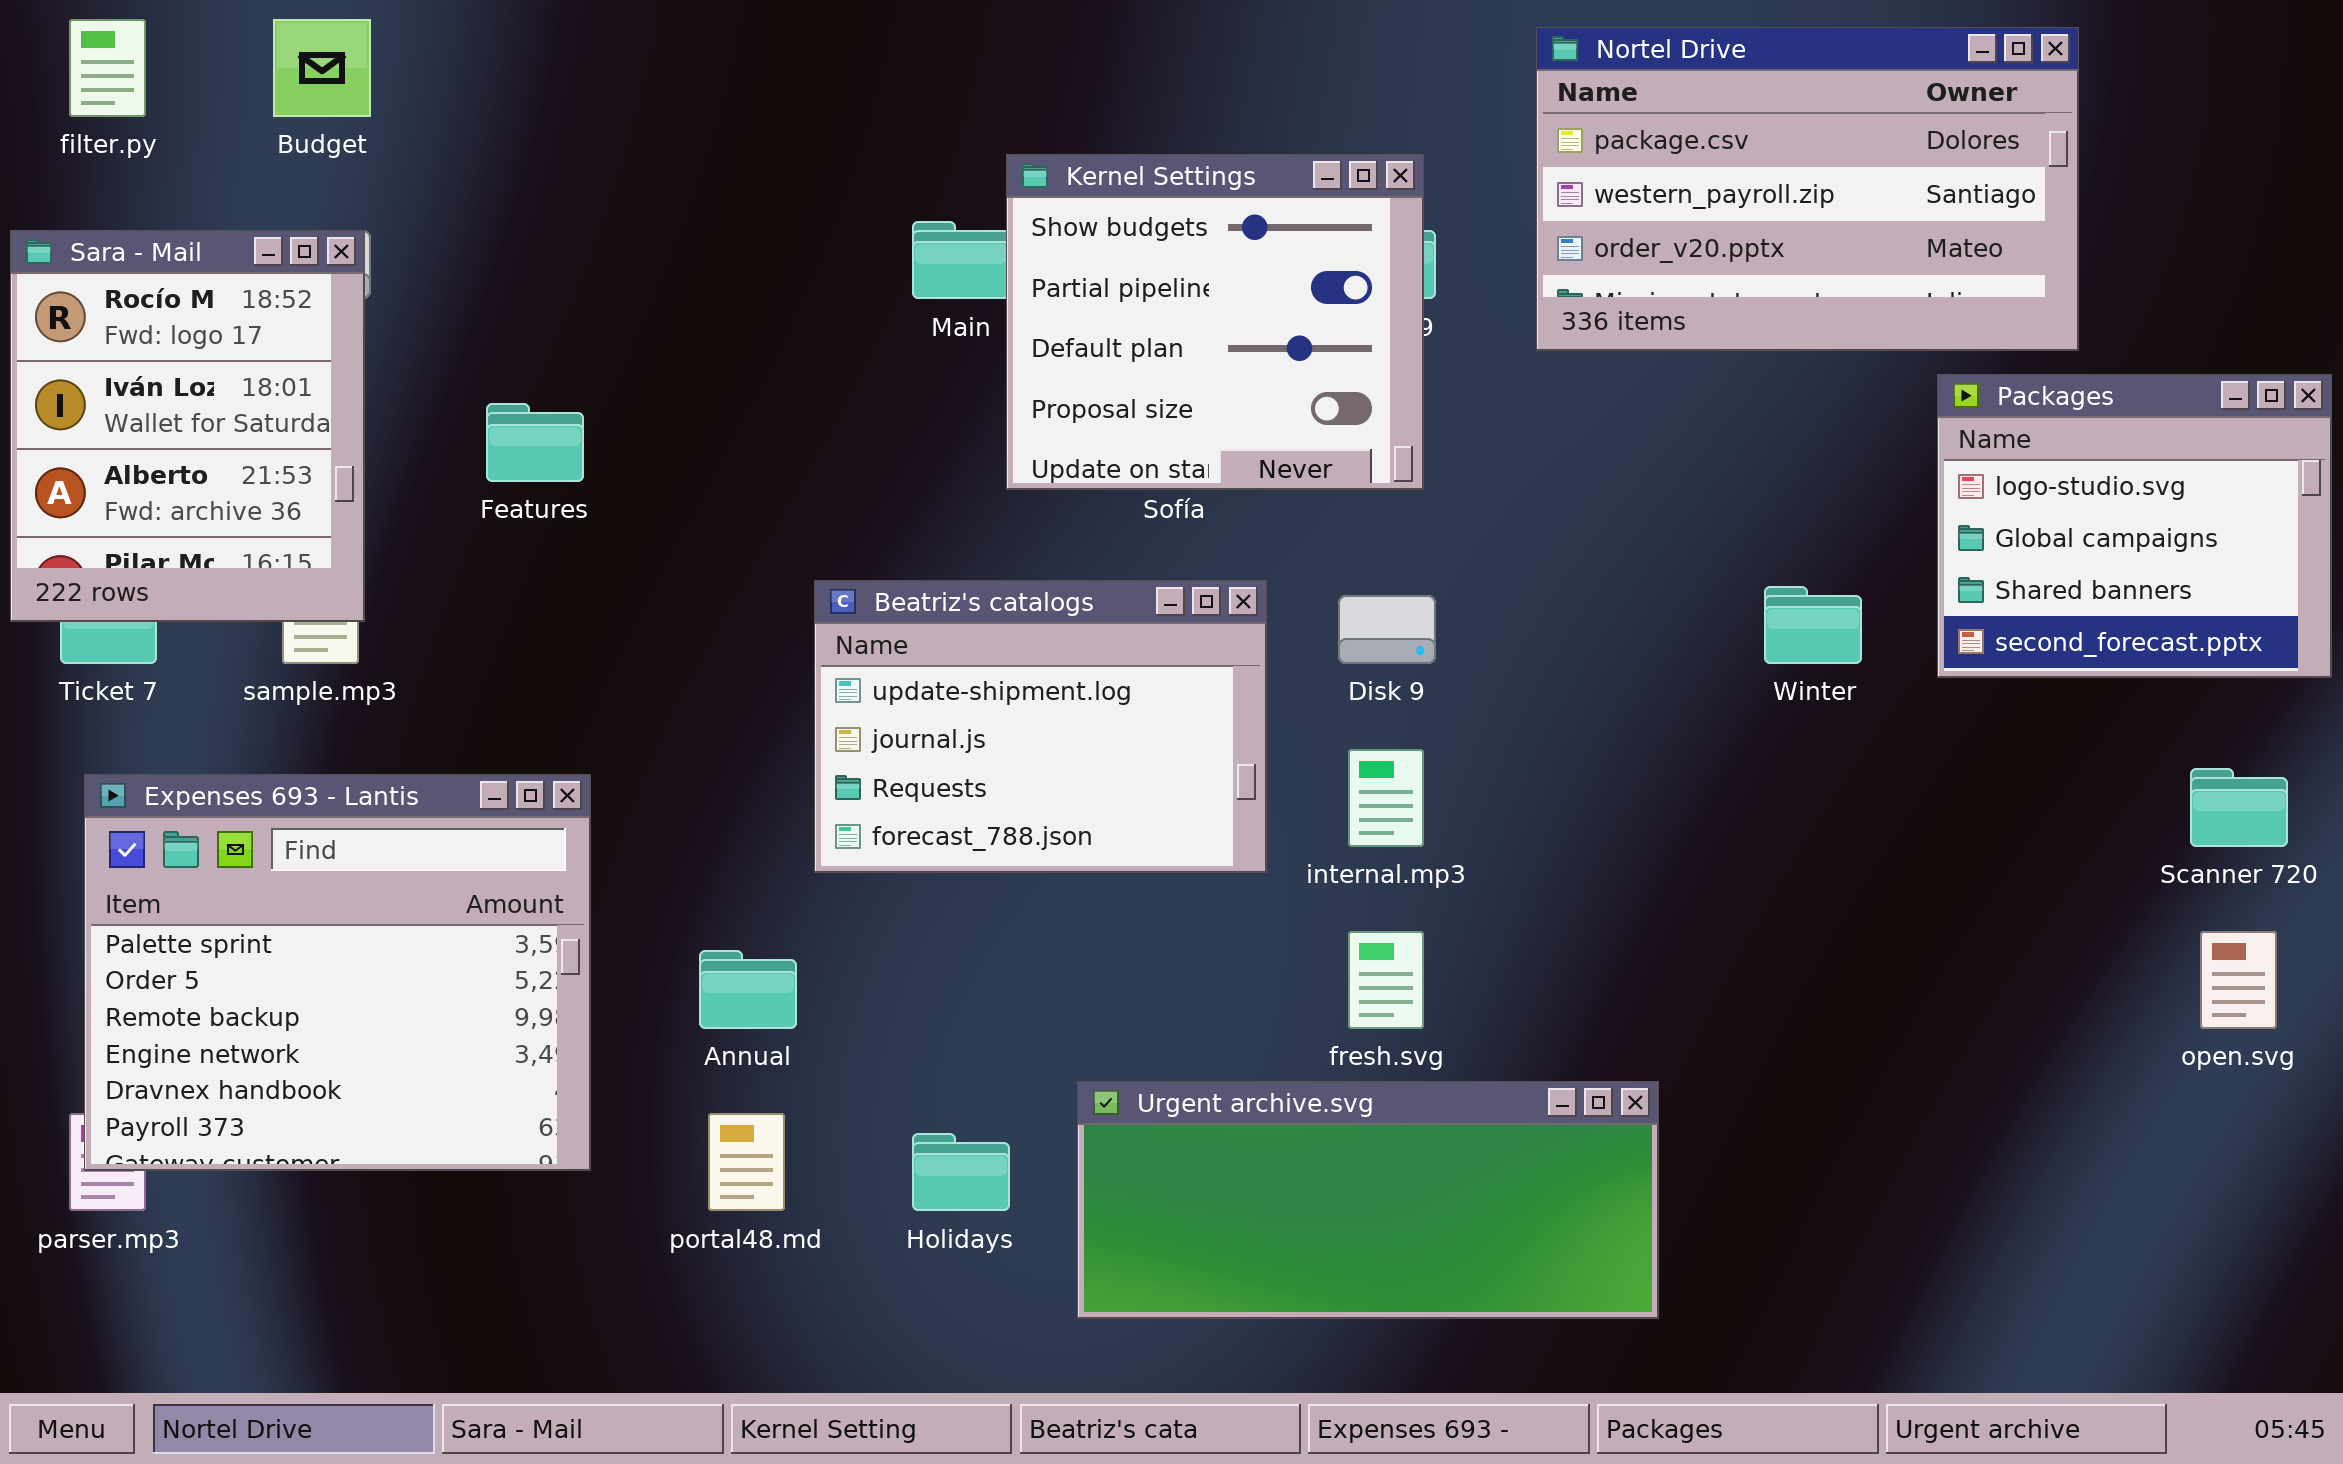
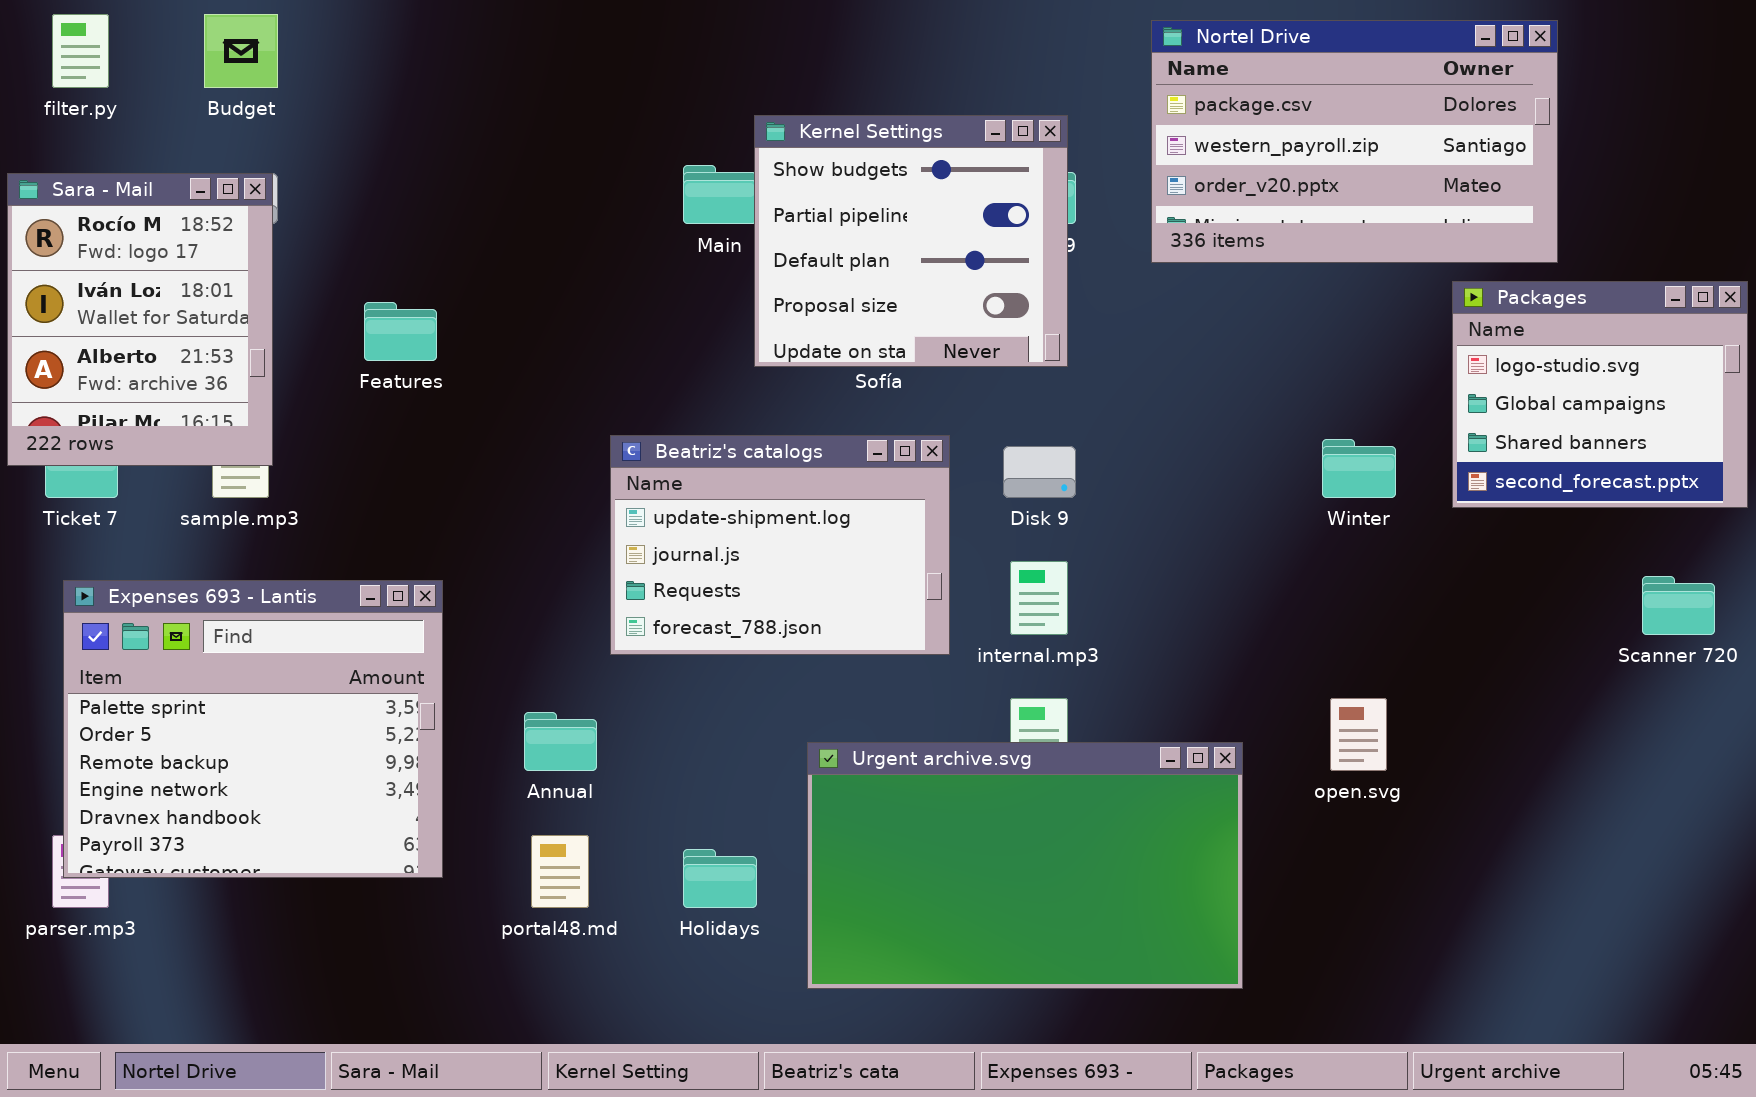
open.svg: [2200,931,2277,1029] -> [1330,698,1387,771], moved
Urgent archive.svg: [1077,1081,1659,1319] -> [807,742,1243,989], resized

